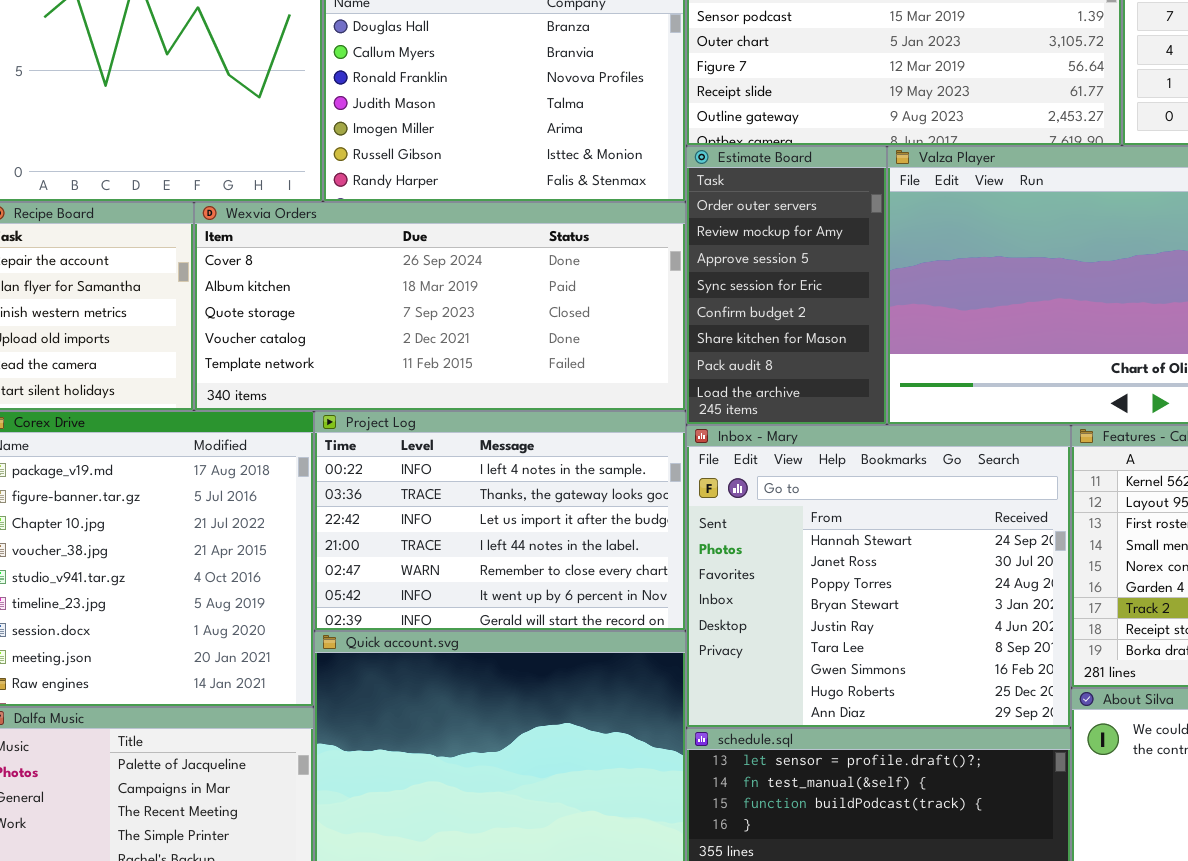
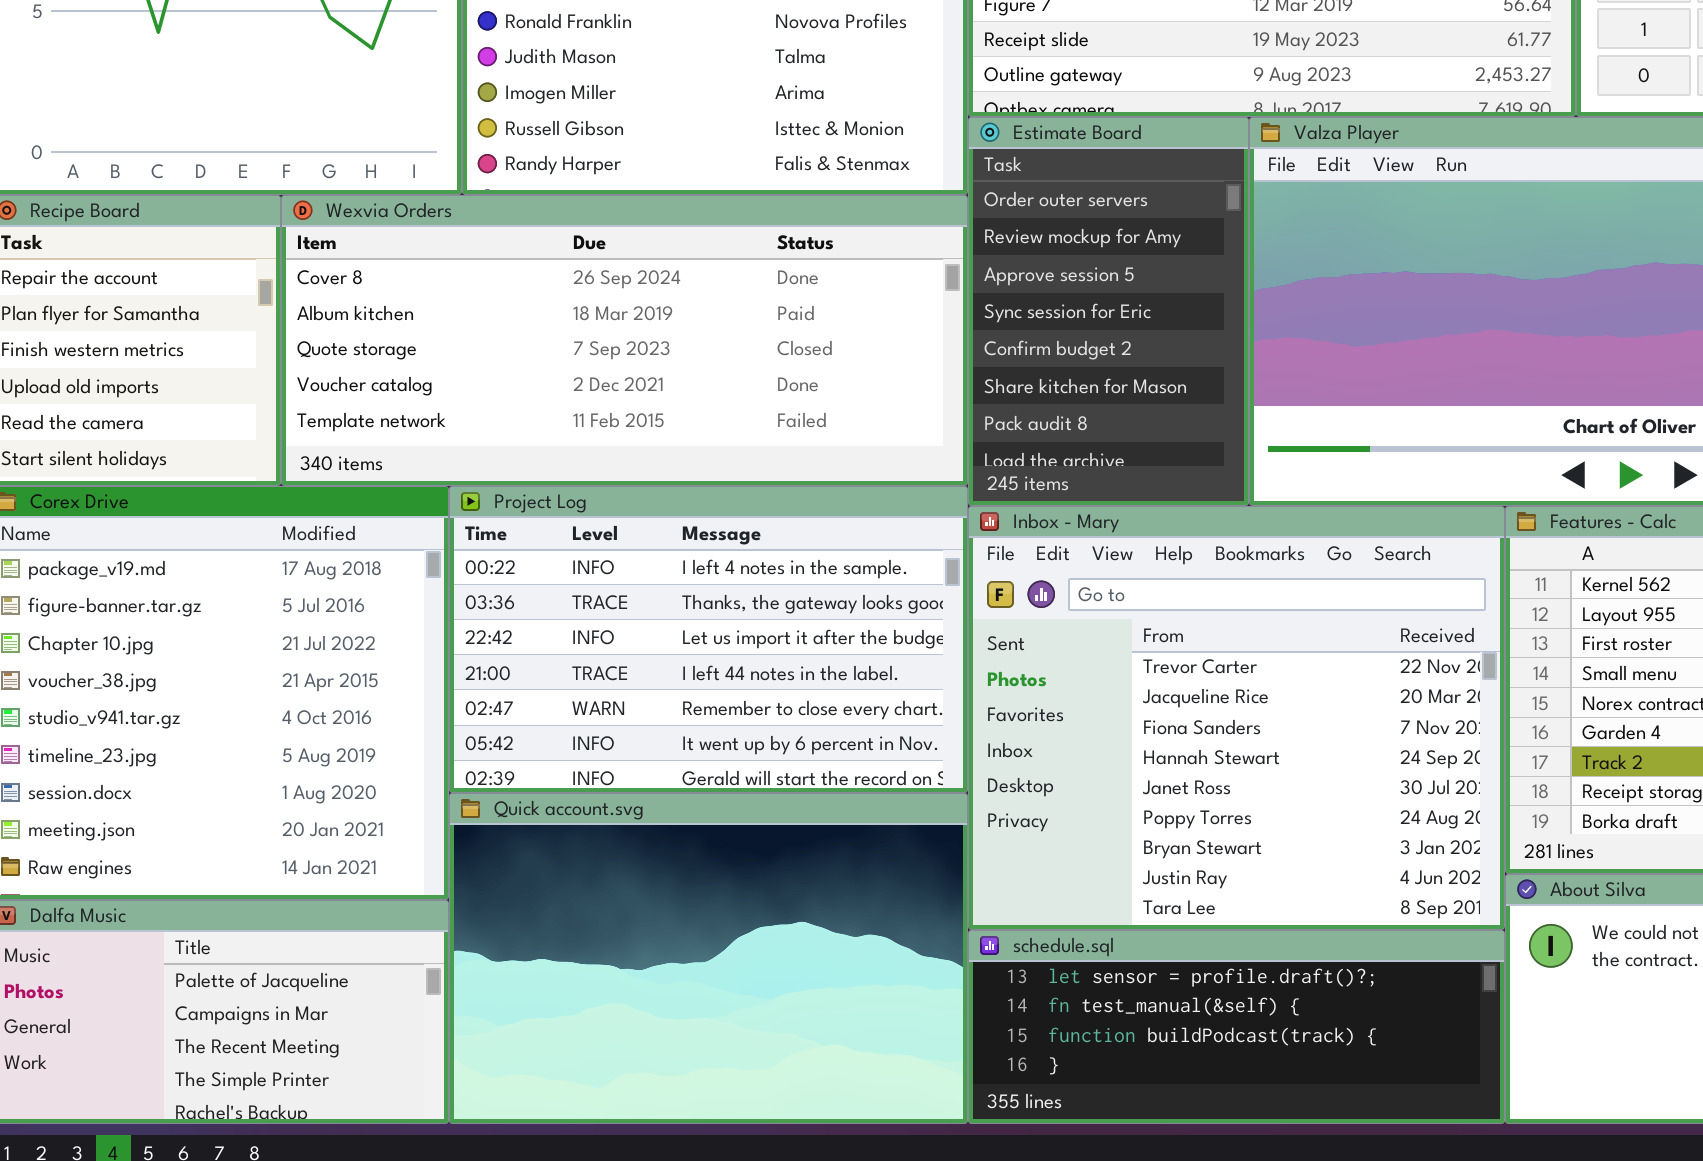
Inbox - Mary: [686,425,1071,728] -> [968,506,1505,930], scrolled up 3 rows

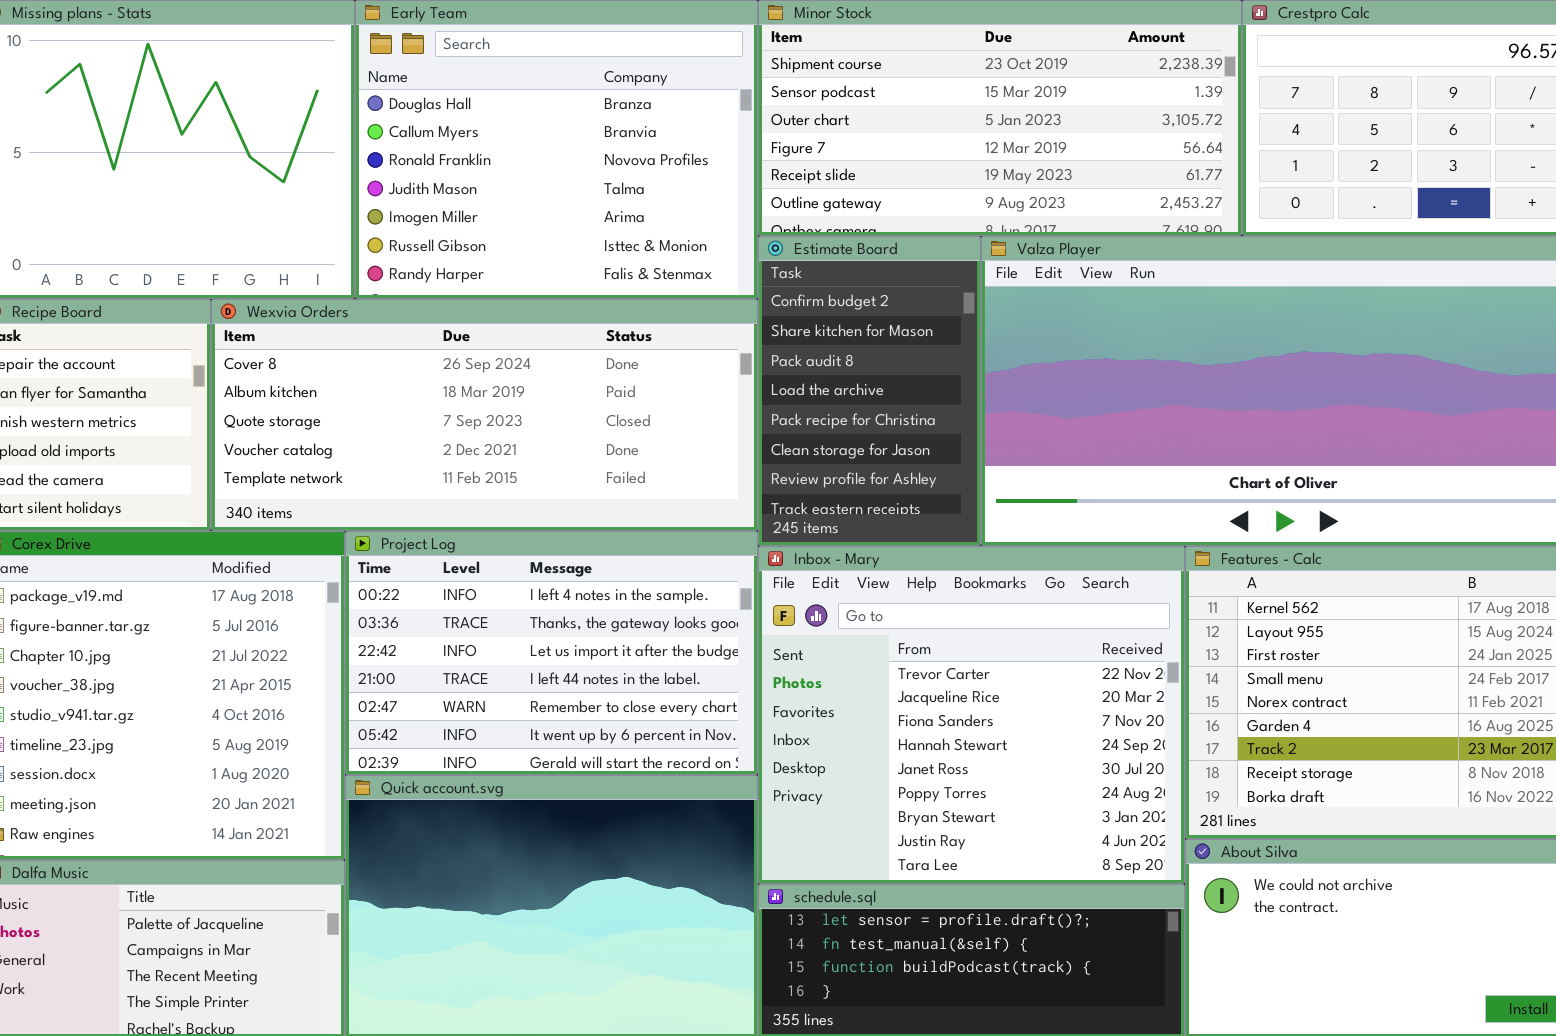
Estimate Board: [968,117,1249,506] -> [758,236,981,546], scrolled down 4 rows

